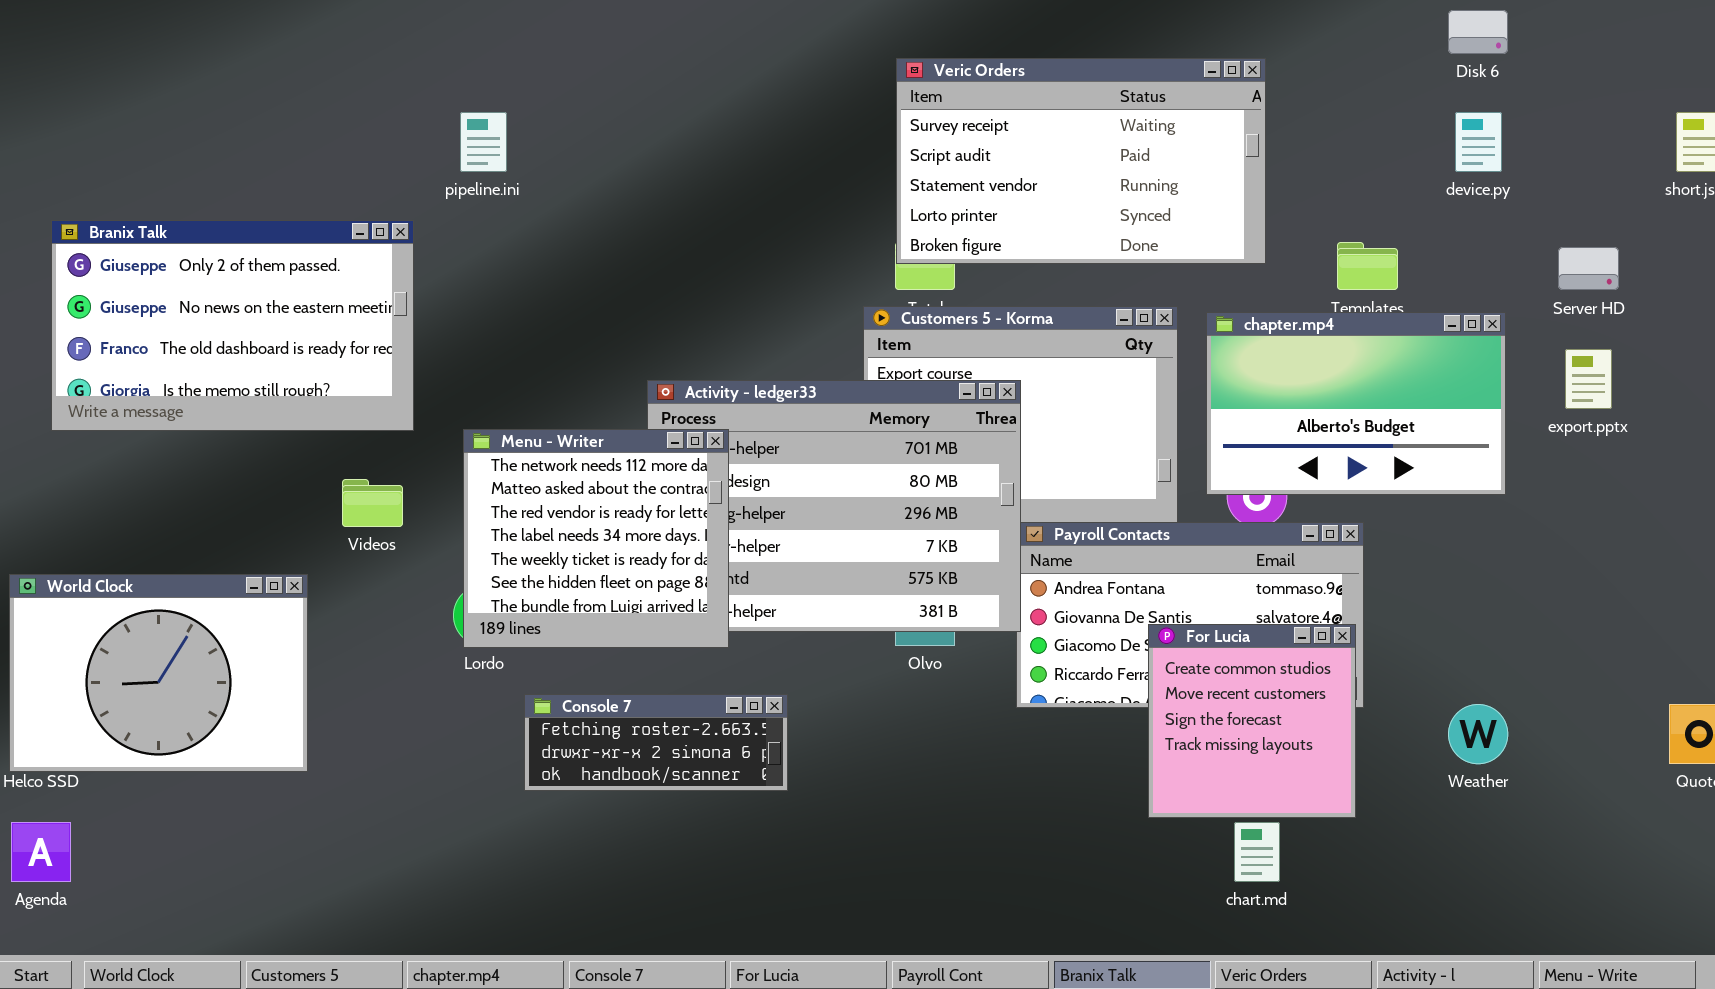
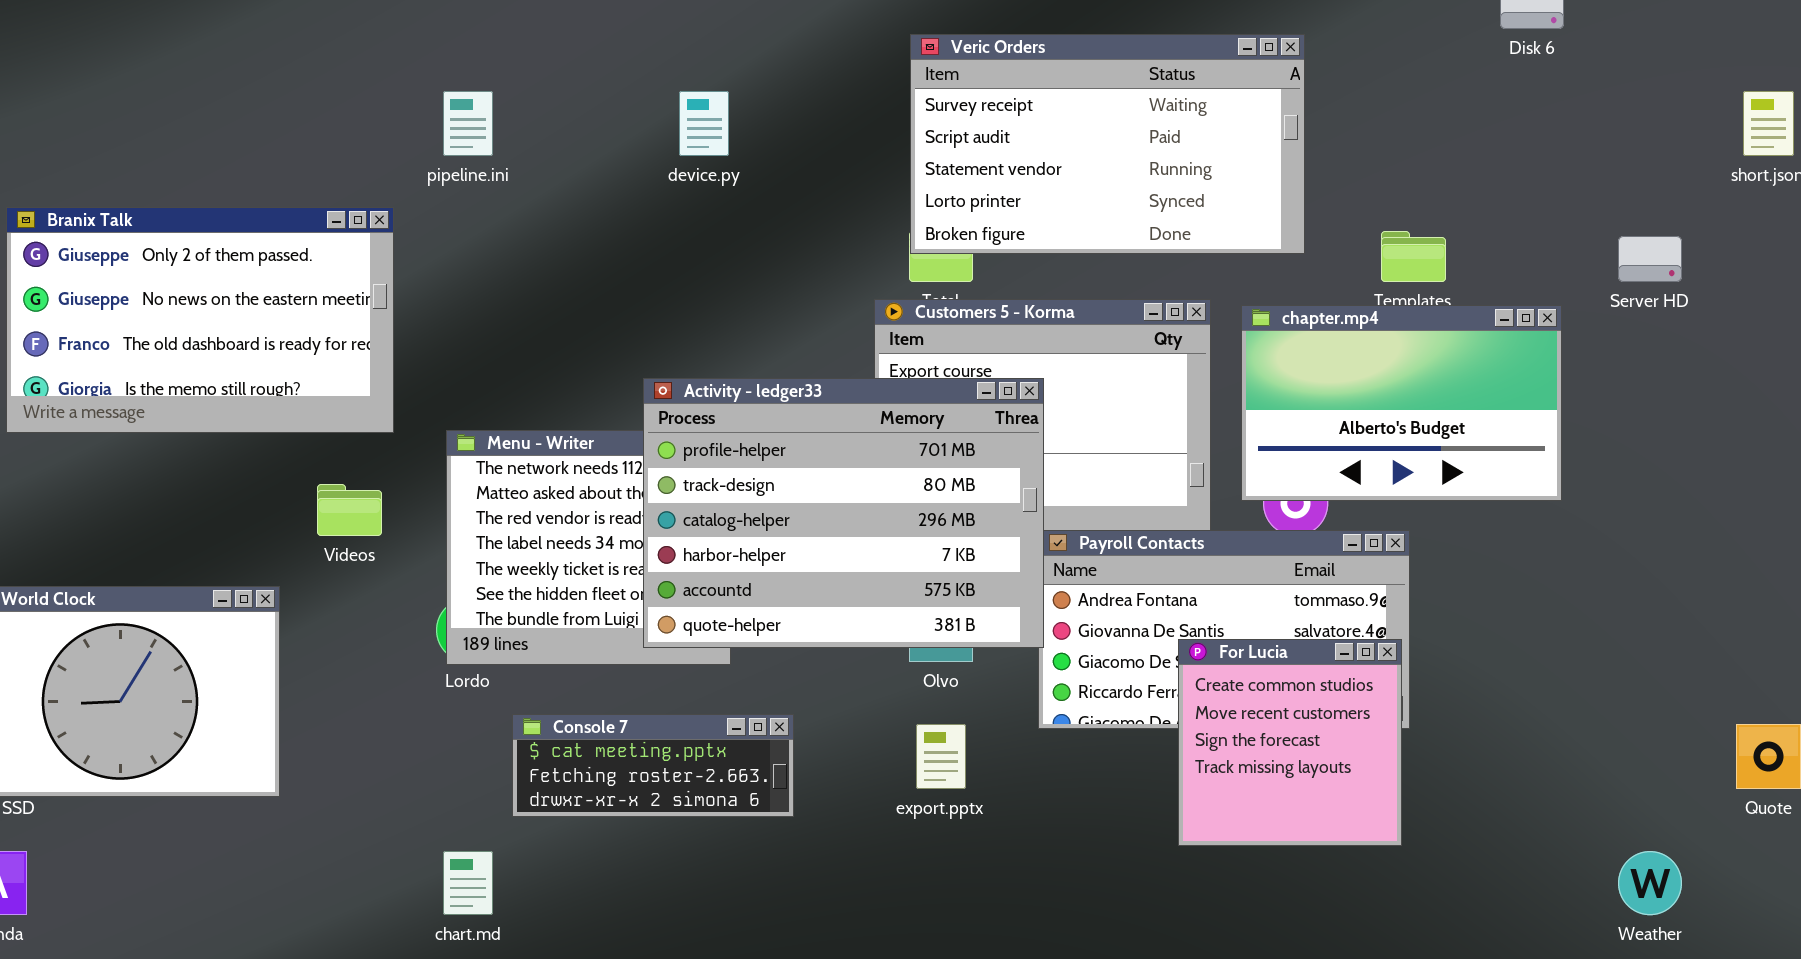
device.py: [1455,112,1502,172] -> [679,91,729,156], moved
export.pptx: [1565,349,1612,409] -> [916,724,966,789], moved
Activity - ledger33: [647,380,1021,632] -> [643,378,1044,648], raised
Console 7: [524,694,788,791] -> [512,714,794,817], scrolled up 1 row
Weather: [1448,704,1508,764] -> [1618,851,1682,915], moved
chart.md: [1234,822,1280,882] -> [443,851,493,915], moved

